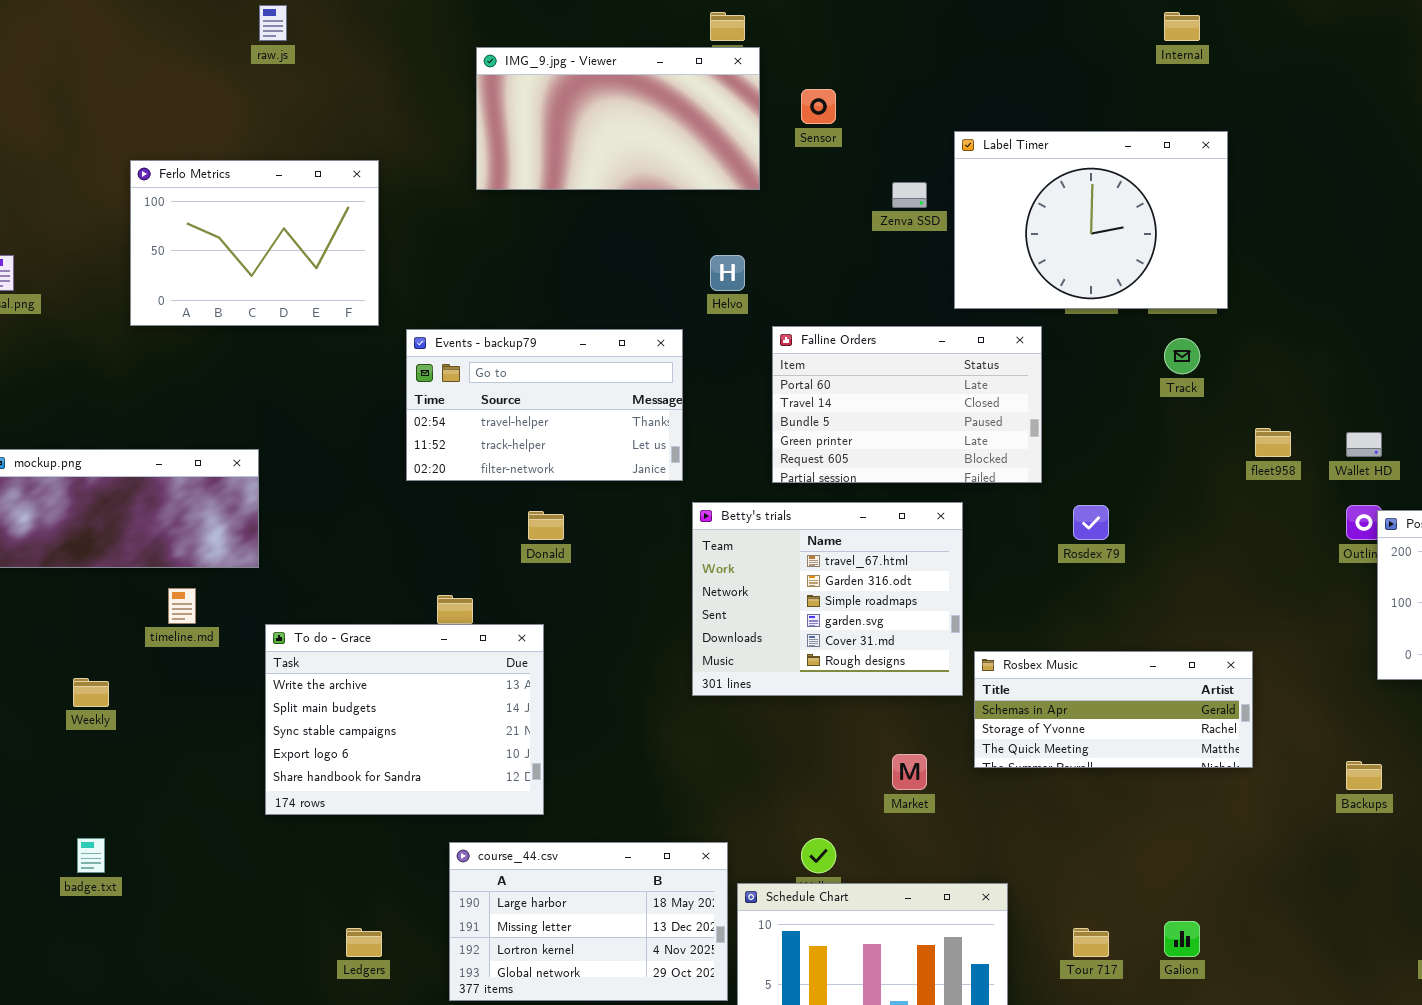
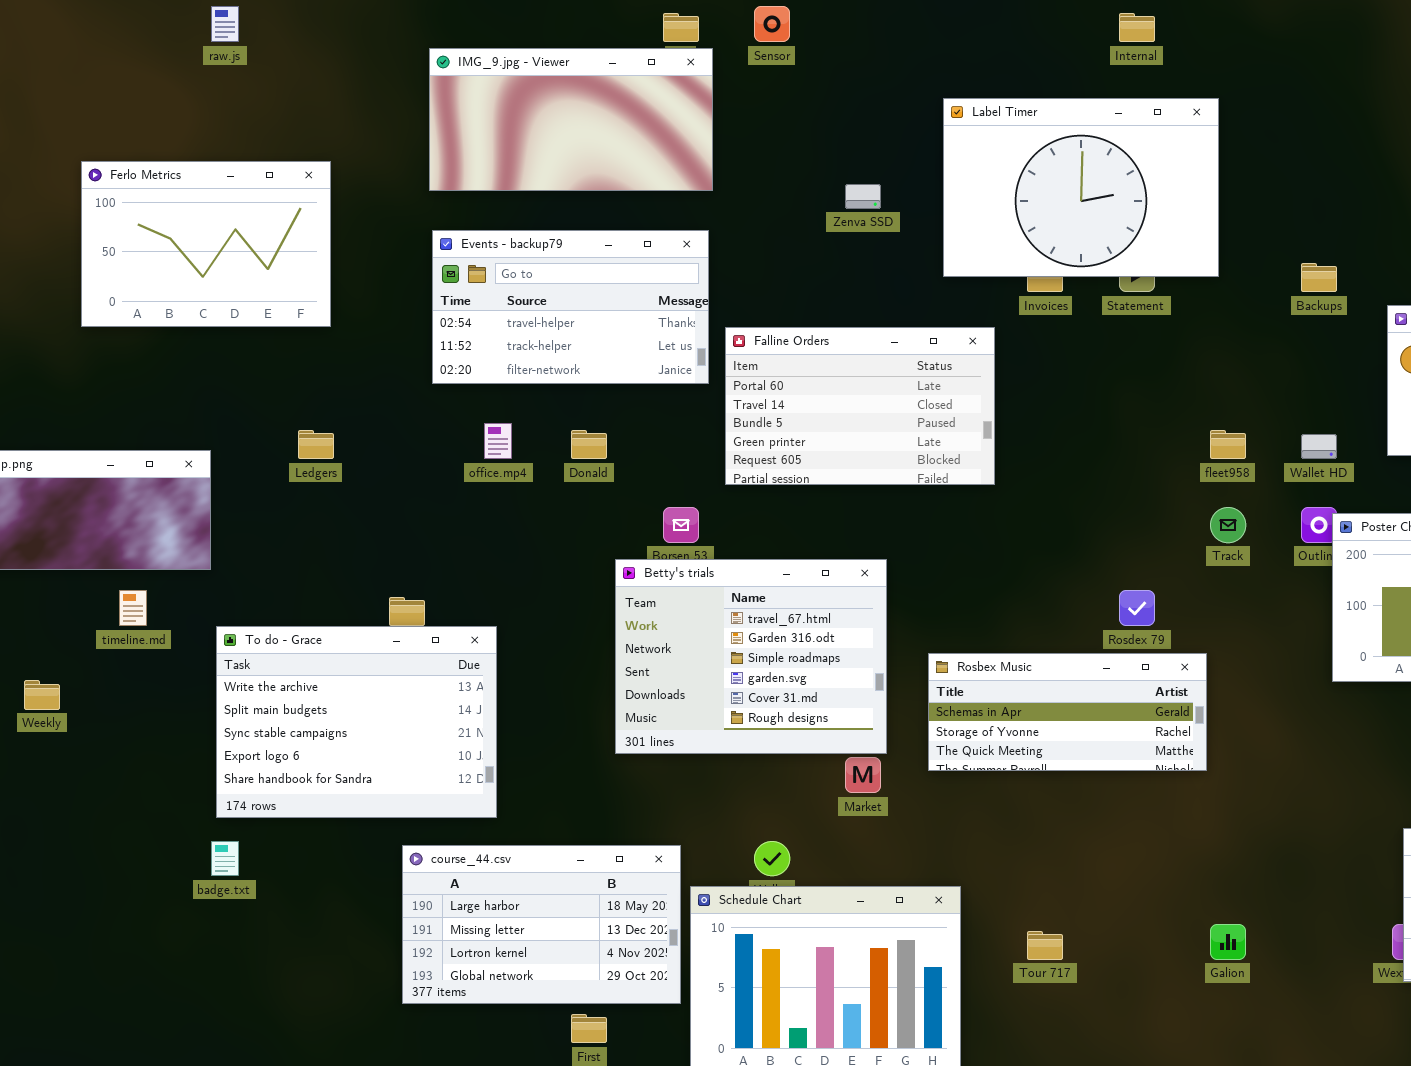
Sensor: [801,89,836,124] -> [754,6,790,42], moved
Label Timer: [954,131,1228,309] -> [943,98,1219,277], moved
Events - backup79: [406,329,683,481] -> [432,230,709,384], moved
Track: [1164,338,1200,374] -> [1210,507,1246,543], moved
Betty's trials: [692,502,963,696] -> [615,559,887,754], moved
Rosdex 79: [1073,505,1109,540] -> [1119,590,1155,626], moved
Donald: [528,511,564,540] -> [571,430,607,459], moved
Backups: [1346,761,1382,790] -> [1301,263,1337,292], moved
badge.txt: [77,838,105,873] -> [211,841,239,876], moved
Galion: [1164,921,1200,957] -> [1210,924,1246,960], moved
Ledgers: [346,928,382,957] -> [298,430,334,459], moved

